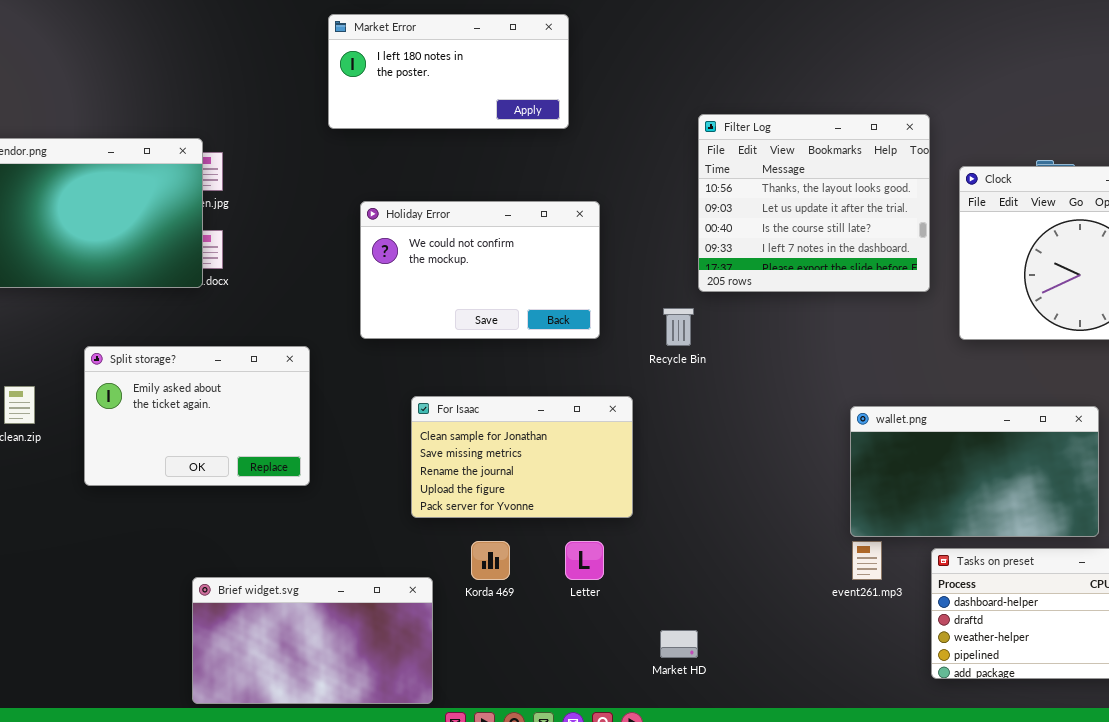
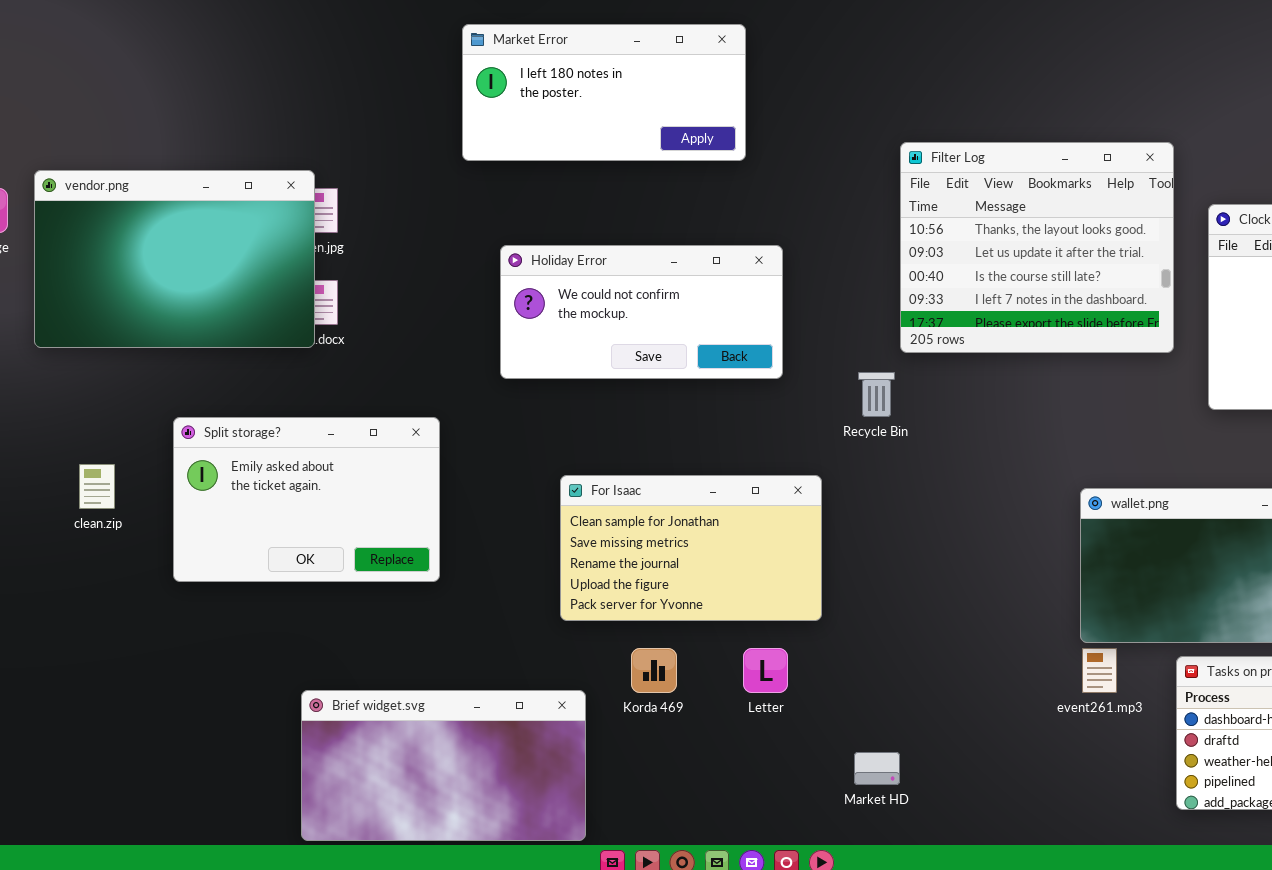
Holiday Error: [360,201,600,339] -> [500,245,783,379], resized

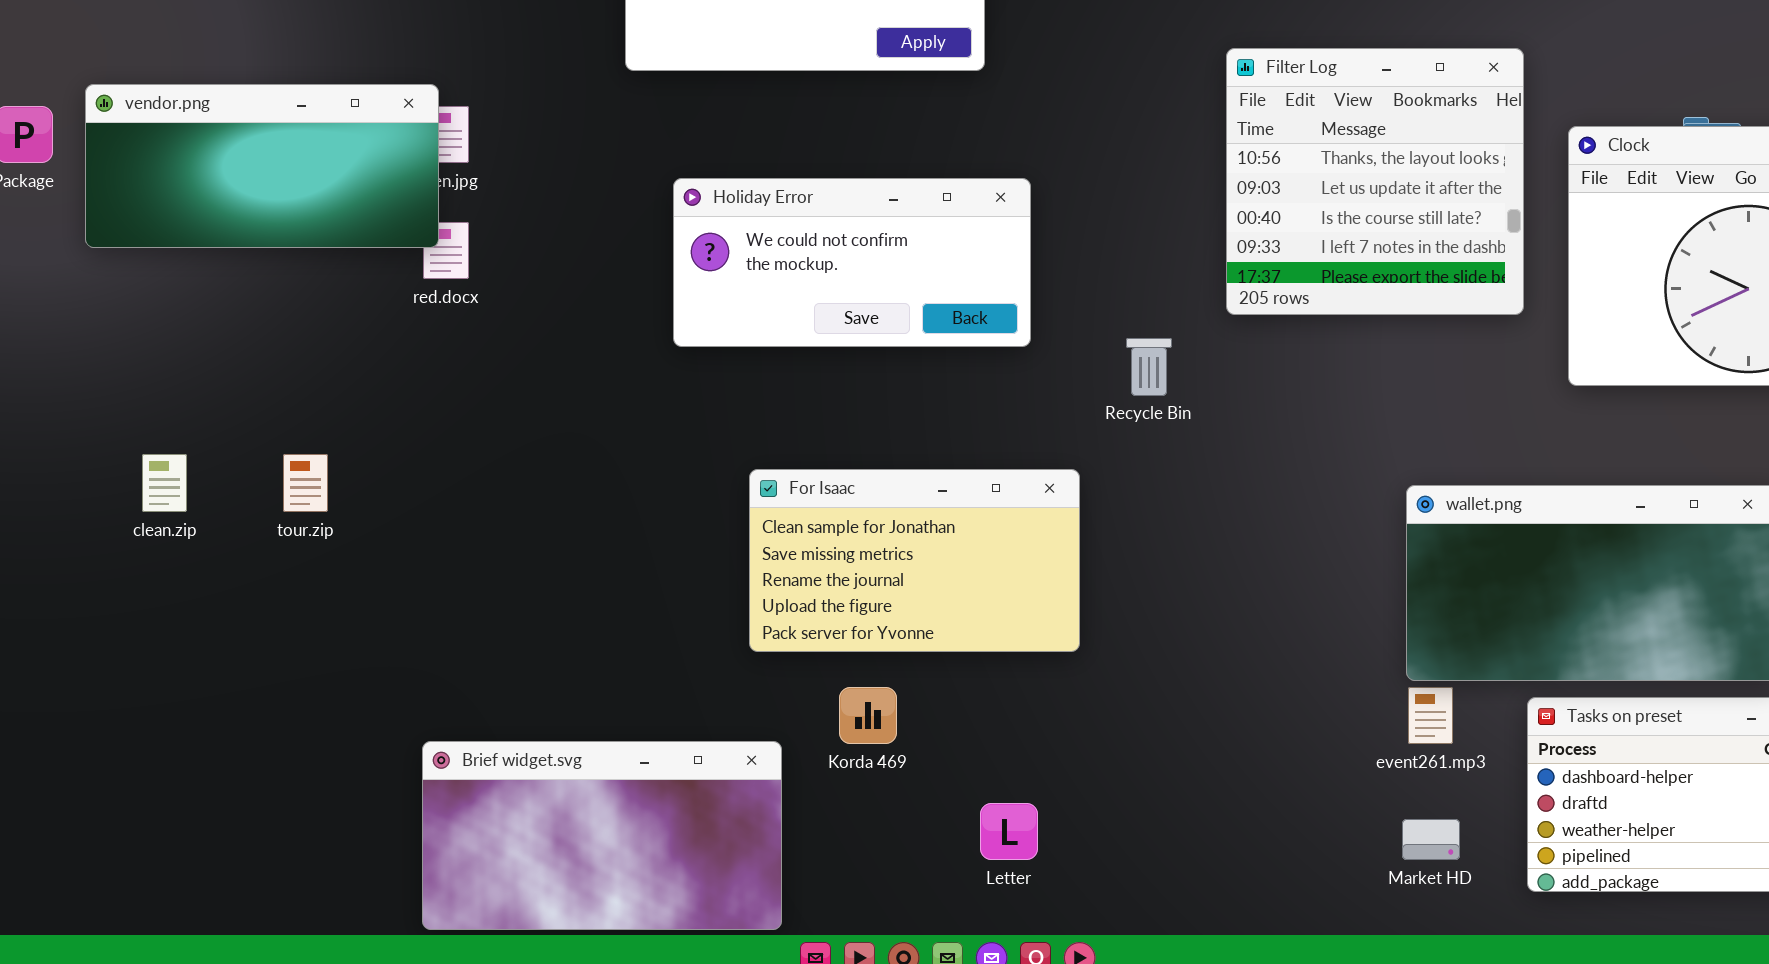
Filter Log: [900,142,1174,353] -> [1226,48,1524,315], resized
vendor.png: [34,170,315,348] -> [85,84,439,248], resized
Split storage?: [173,417,440,582] -> none, closed
Letter: [743,648,788,693] -> [980,803,1038,860], moved
Market HD: [854,752,900,785] -> [1402,819,1460,860], moved

